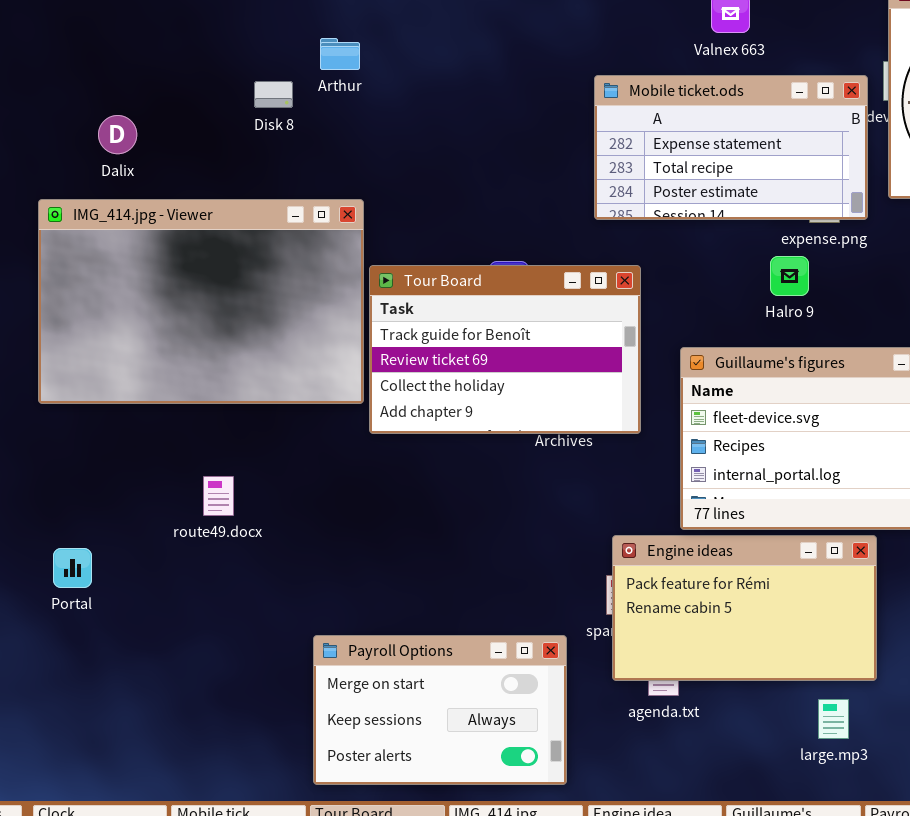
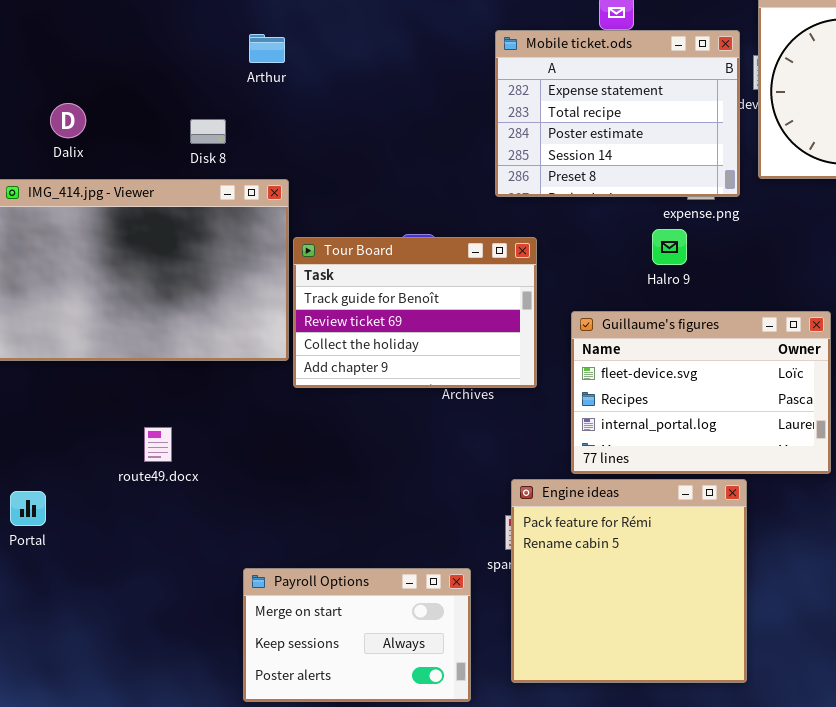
Mobile ticket.ods: [594,75,868,220] -> [495,30,740,197], resized
Disk 8: [254,81,293,108] -> [190,119,226,144], moved
Engine ideas: [612,535,877,681] -> [511,479,747,683], resized

